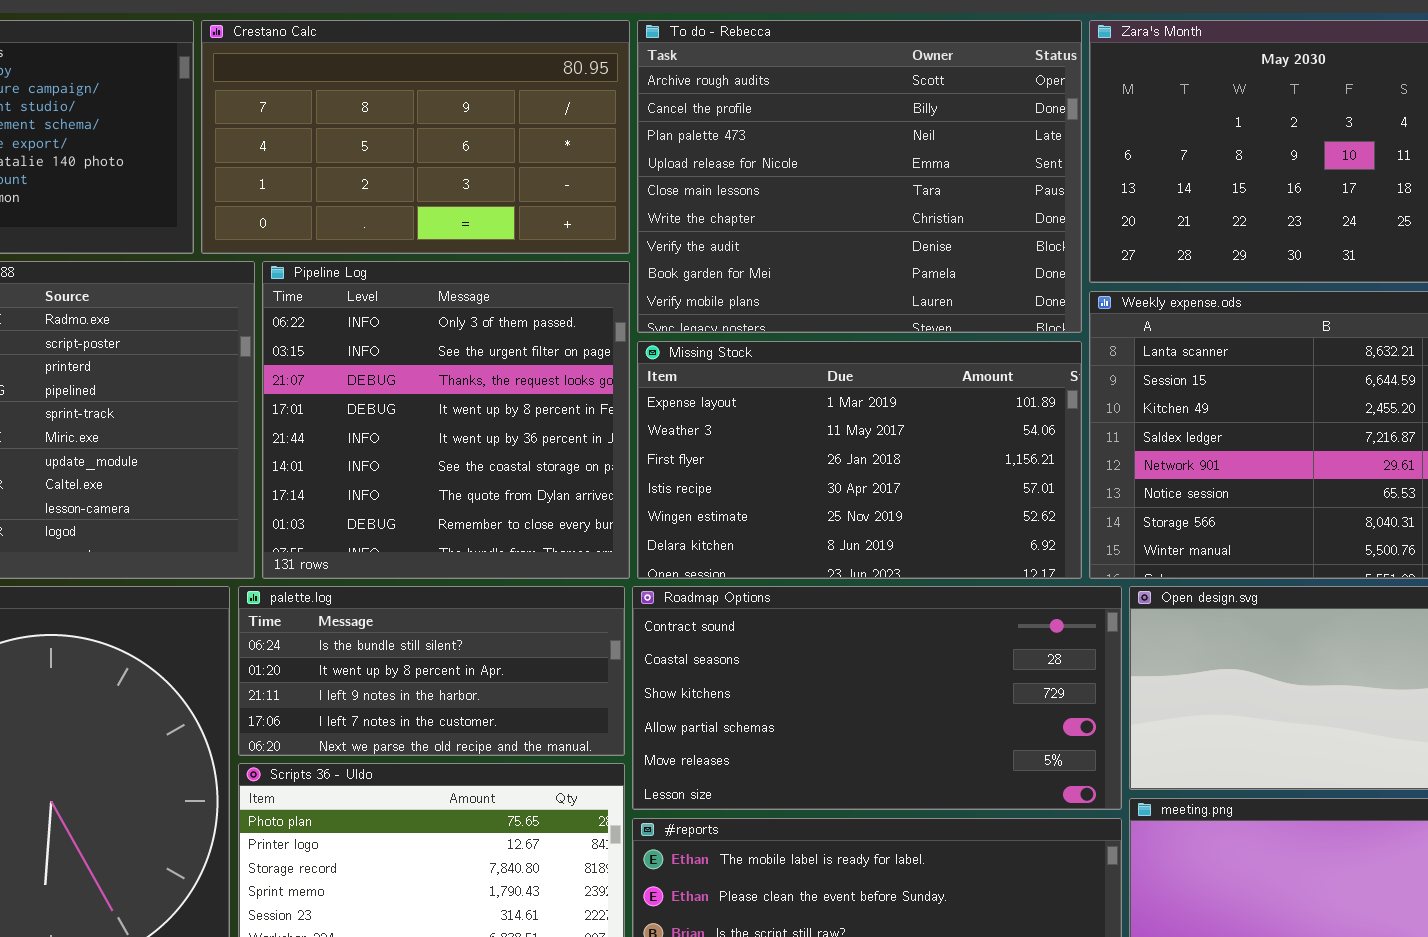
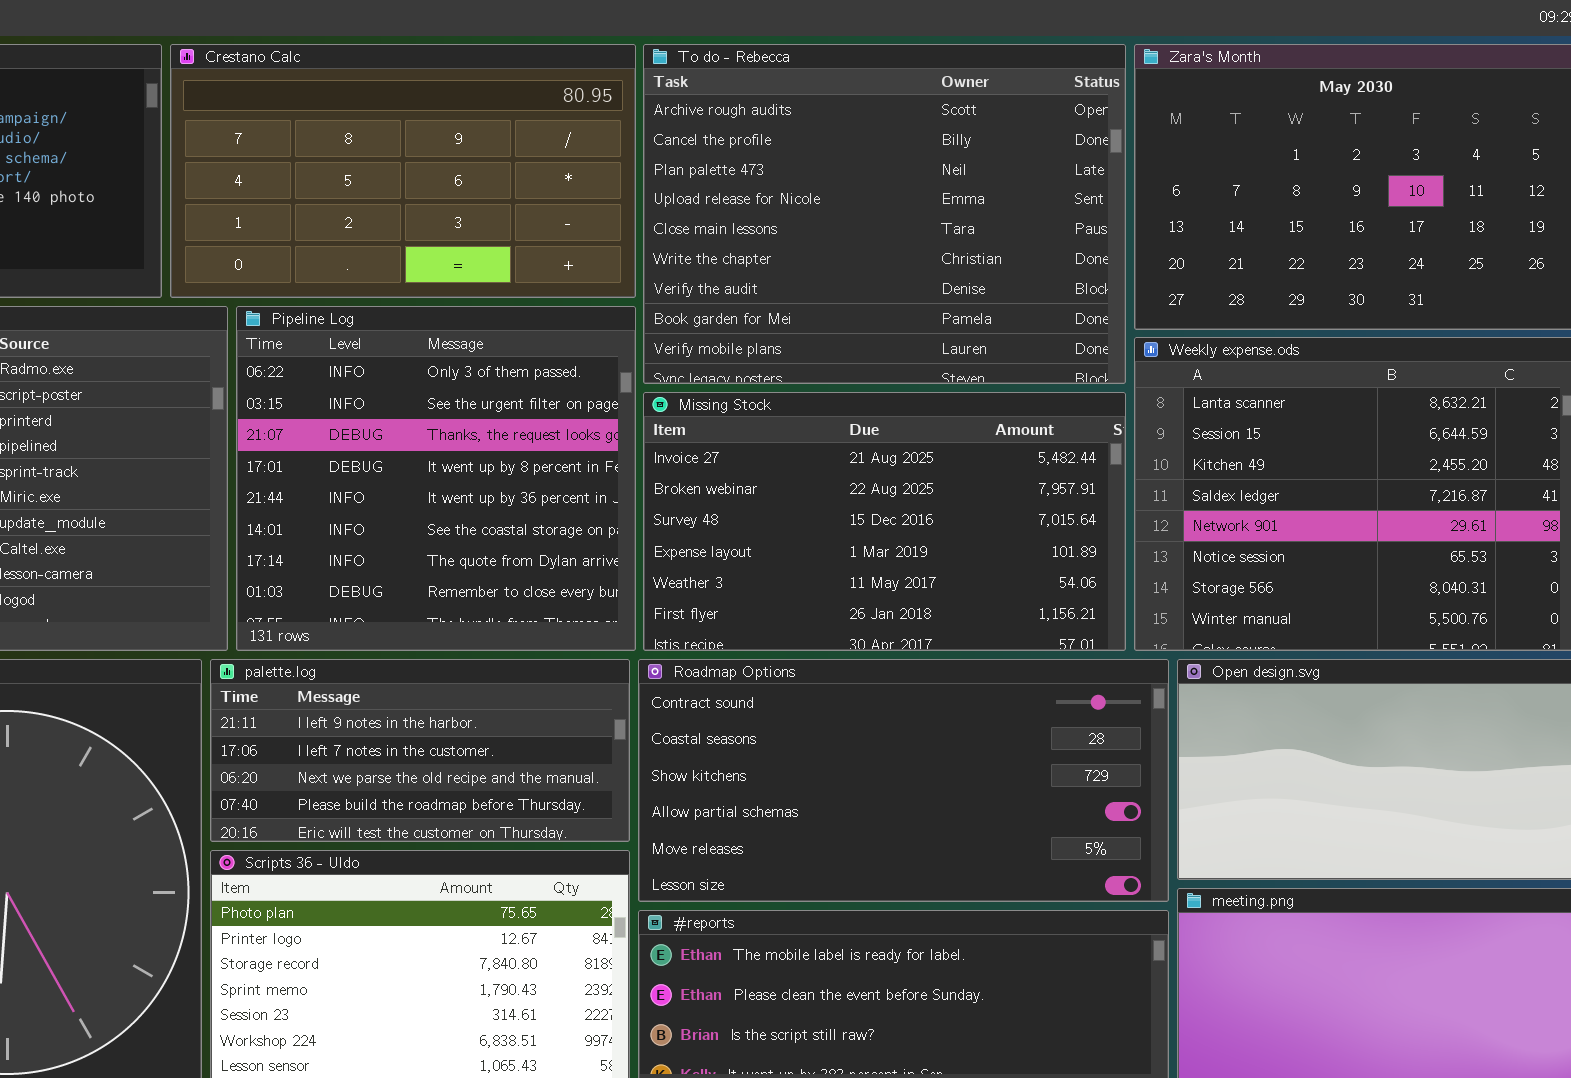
Missing Stock: [637,341,1082,579] -> [643,392,1126,651], scrolled up 3 rows
palette.log: [238,586,625,756] -> [210,659,630,842], scrolled down 2 rows

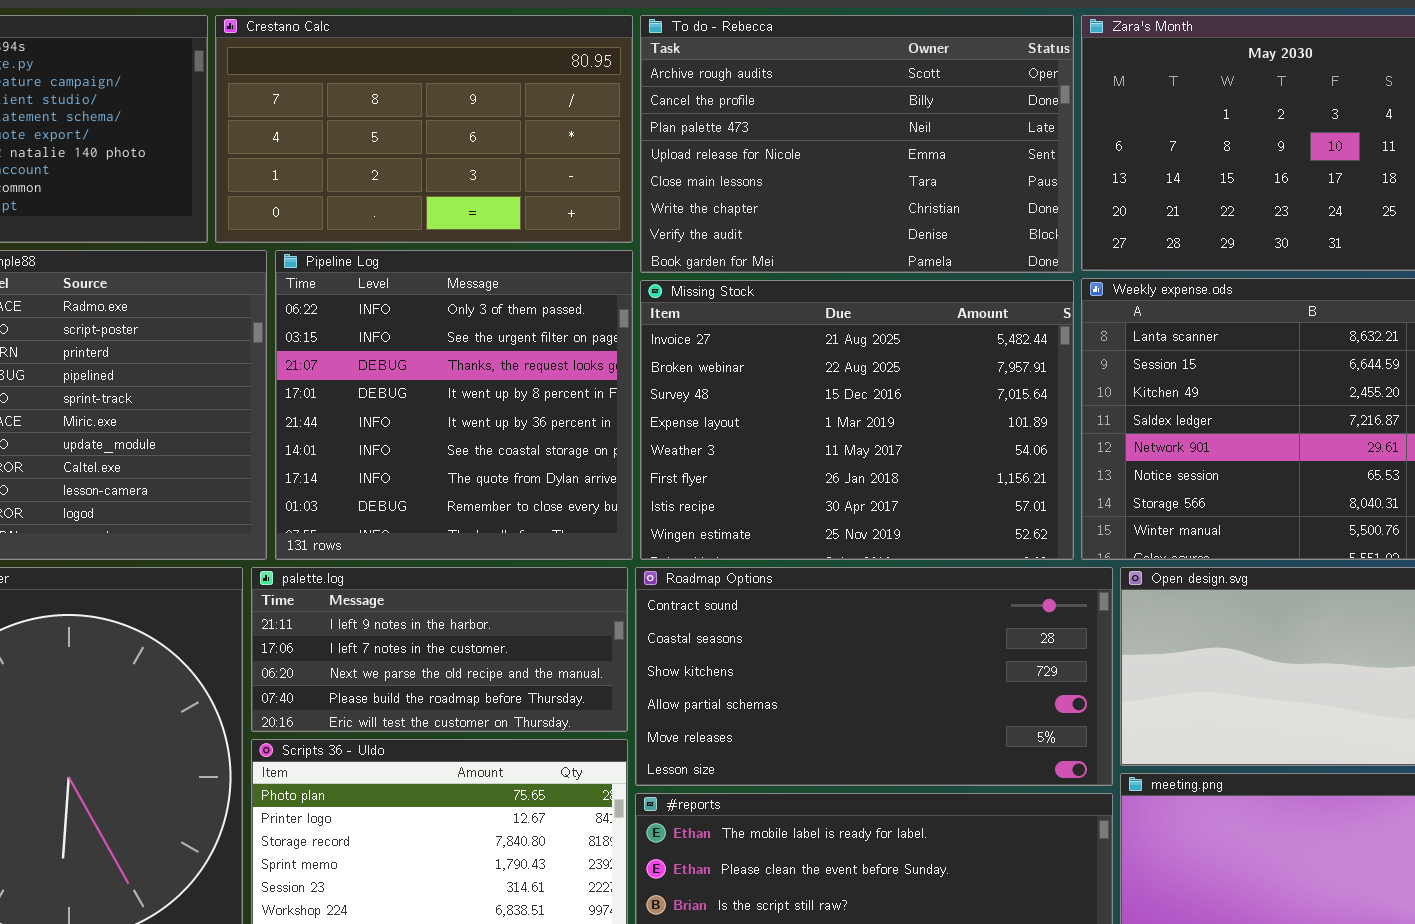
To do - Rebecca: [643,44,1126,384] -> [640,15,1074,273], resized
Missing Stock: [643,392,1126,651] -> [640,280,1074,560], resized

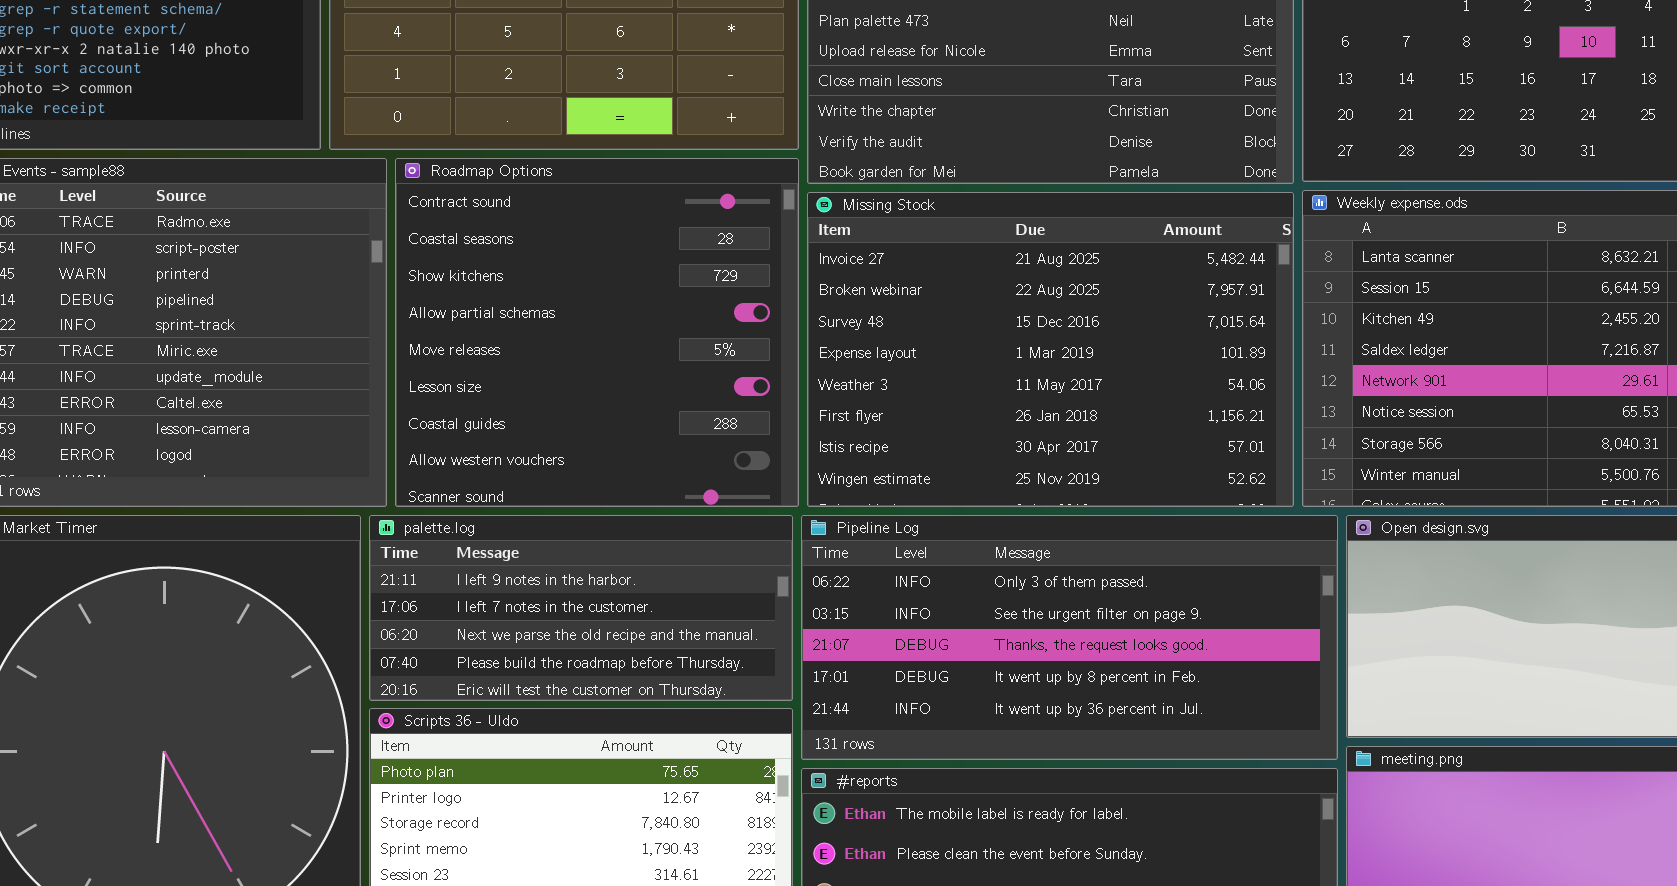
Pipeline Log: [275,250,633,560] -> [801,515,1338,760], moved, resized
Roadmap Options: [635,567,1113,786] -> [395,158,799,507], moved, resized

